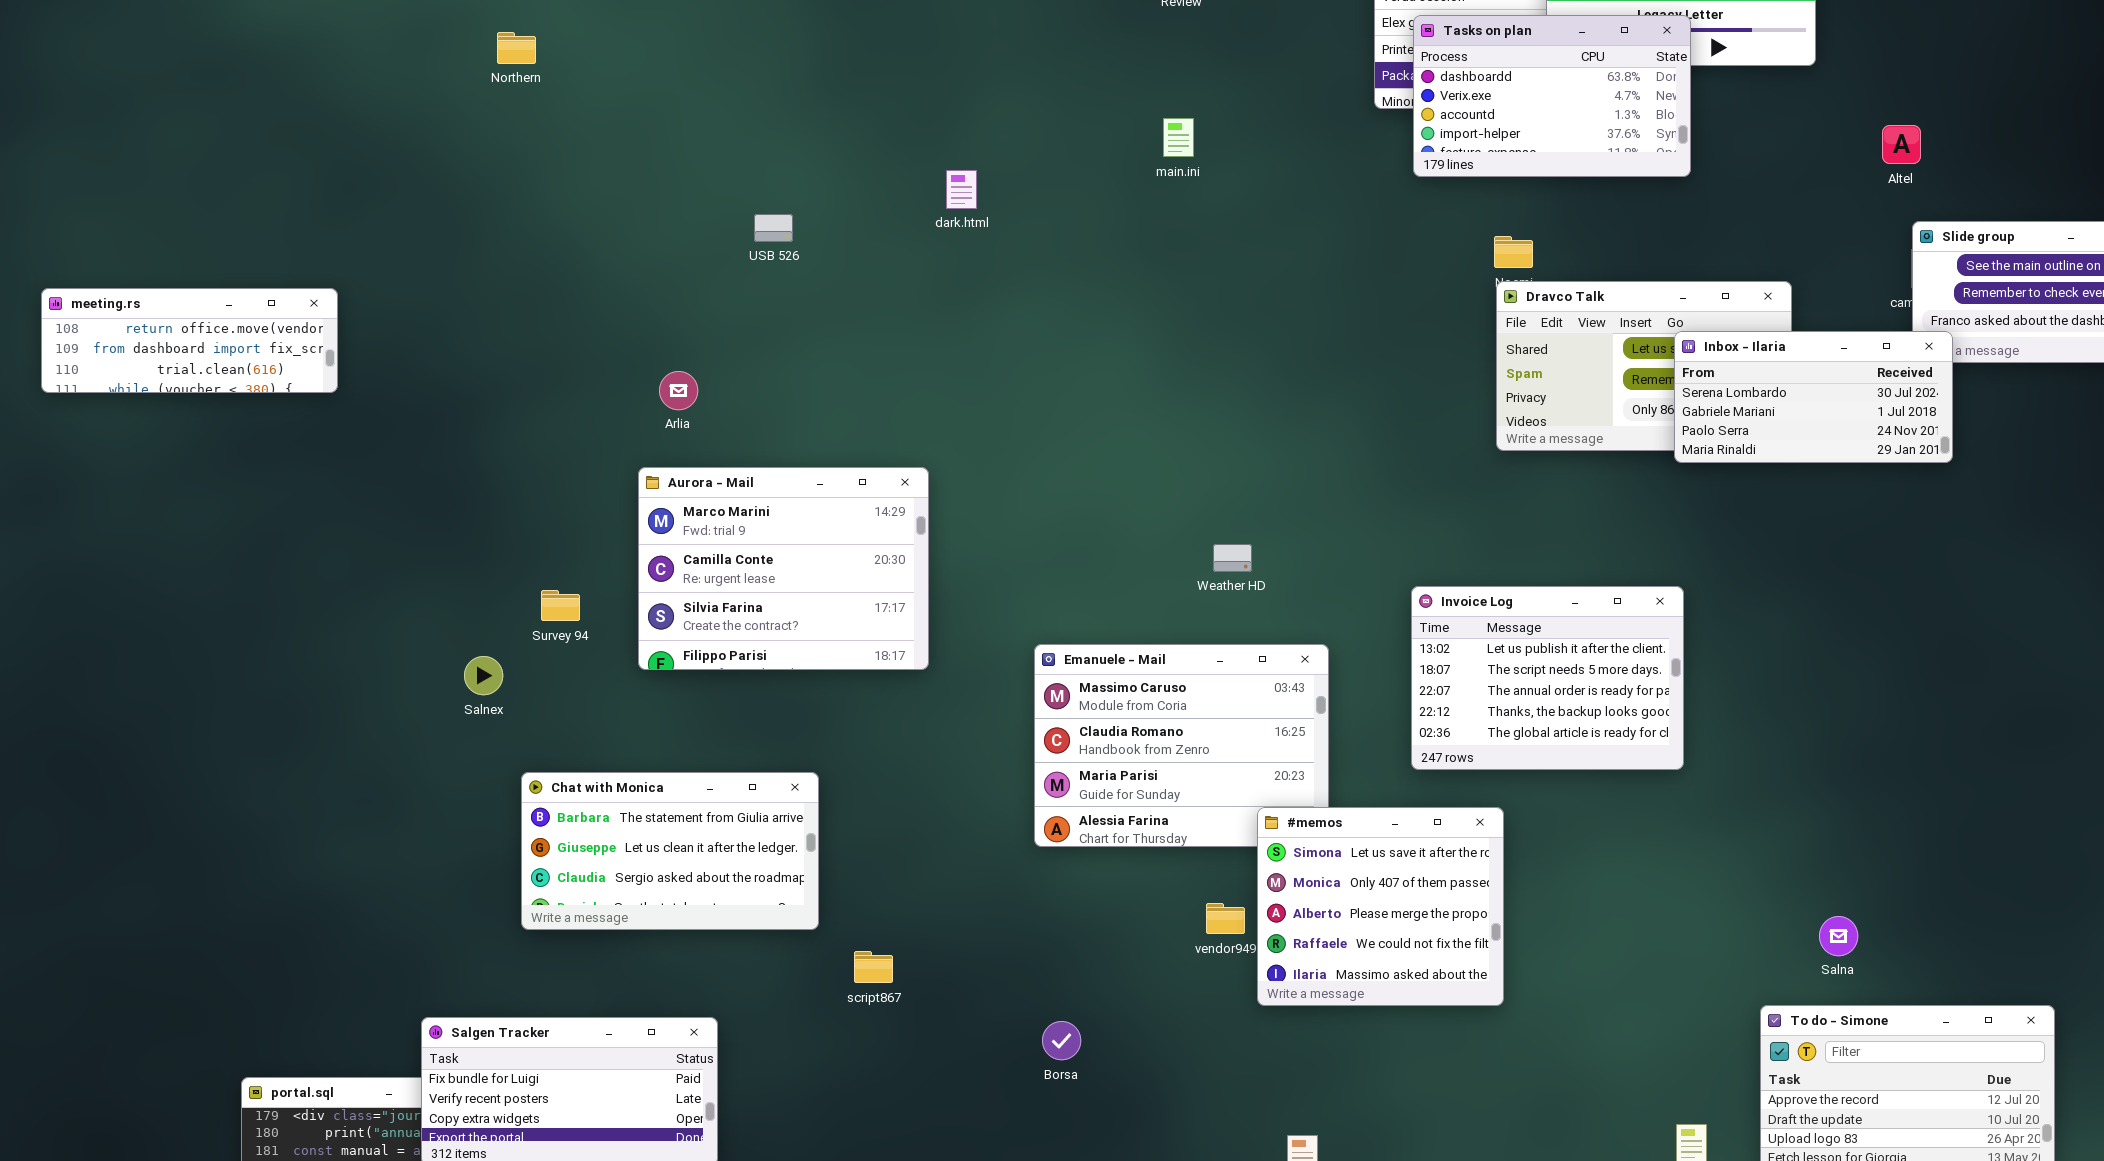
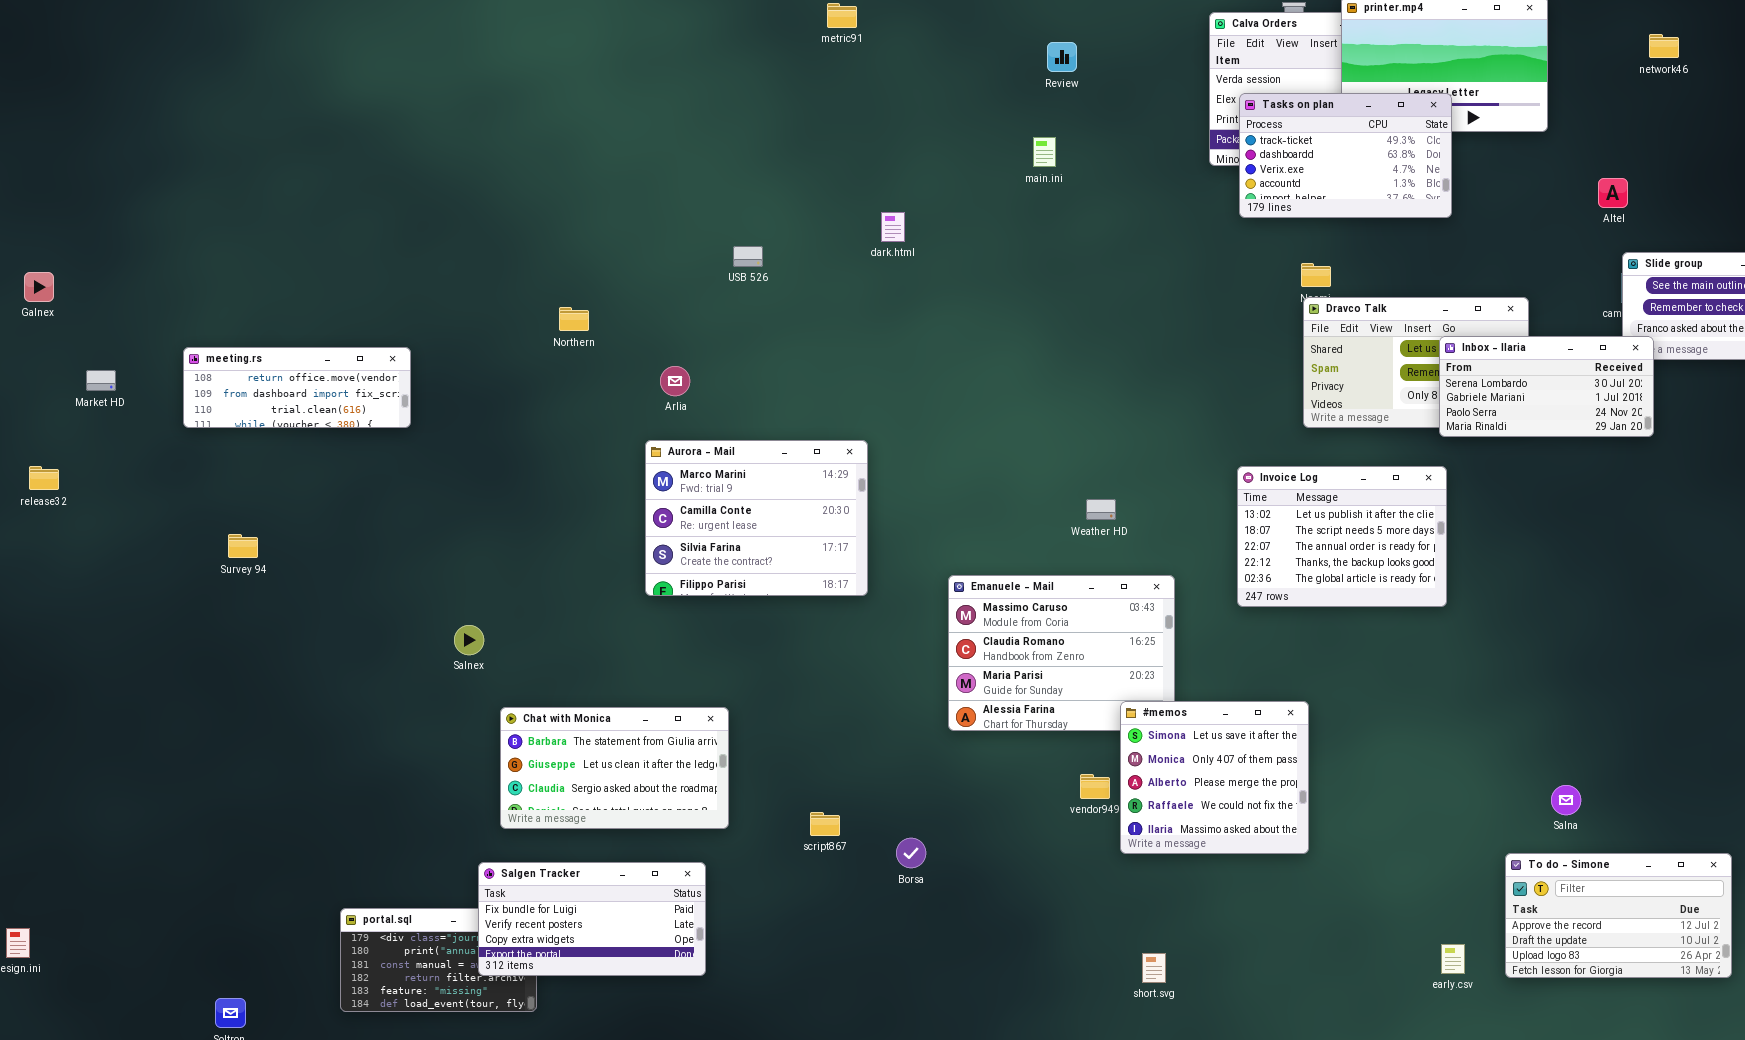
Tasks on plan: [1413,15,1691,177] -> [1239,93,1452,218], scrolled up 1 row
Northern: [497,32,536,64] -> [559,307,589,331], moved
main.ini: [1163,118,1194,157] -> [1033,137,1056,167], moved
meeting.rs: [41,288,338,393] -> [183,347,411,428], moved
Invoice Log: [1411,586,1684,770] -> [1237,466,1447,607], moved
Survey 94: [541,590,580,621] -> [228,534,258,558], moved
Salnex: [464,656,503,695] -> [454,625,484,655], moved
Chat with Monica: [521,772,819,930] -> [500,707,729,829], moved
Borsa: [1042,1021,1081,1060] -> [896,838,926,868], moved

